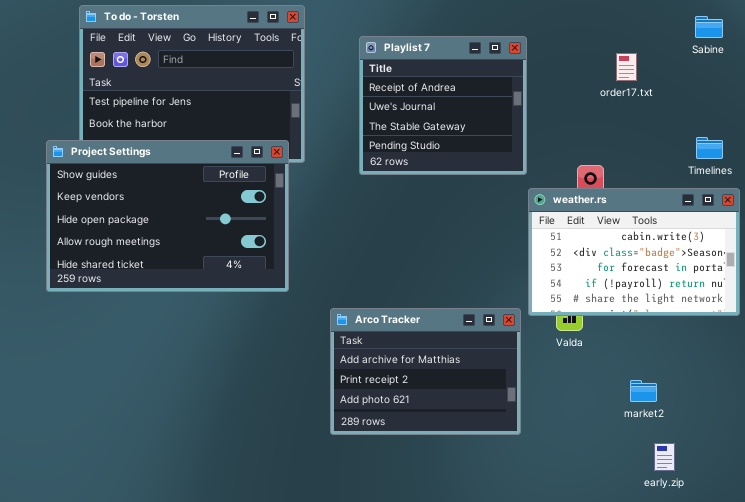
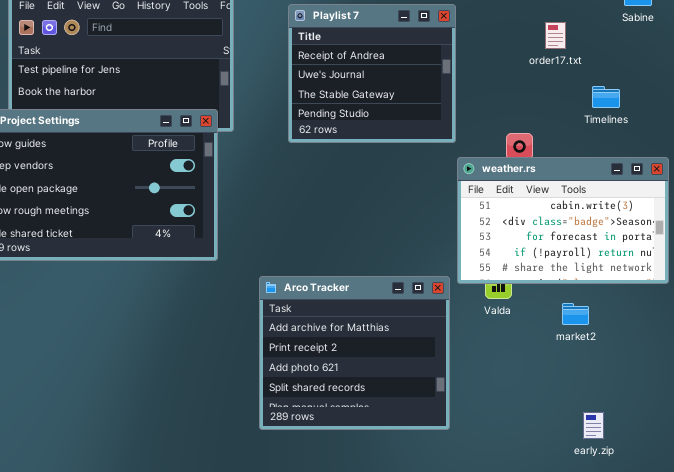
Timelines: [696,137,723,159] -> [592,86,620,108], moved
Arco Tracker: [330,308,521,435] -> [259,276,450,430], resized
market2: [630,380,657,402] -> [562,303,589,325], moved

